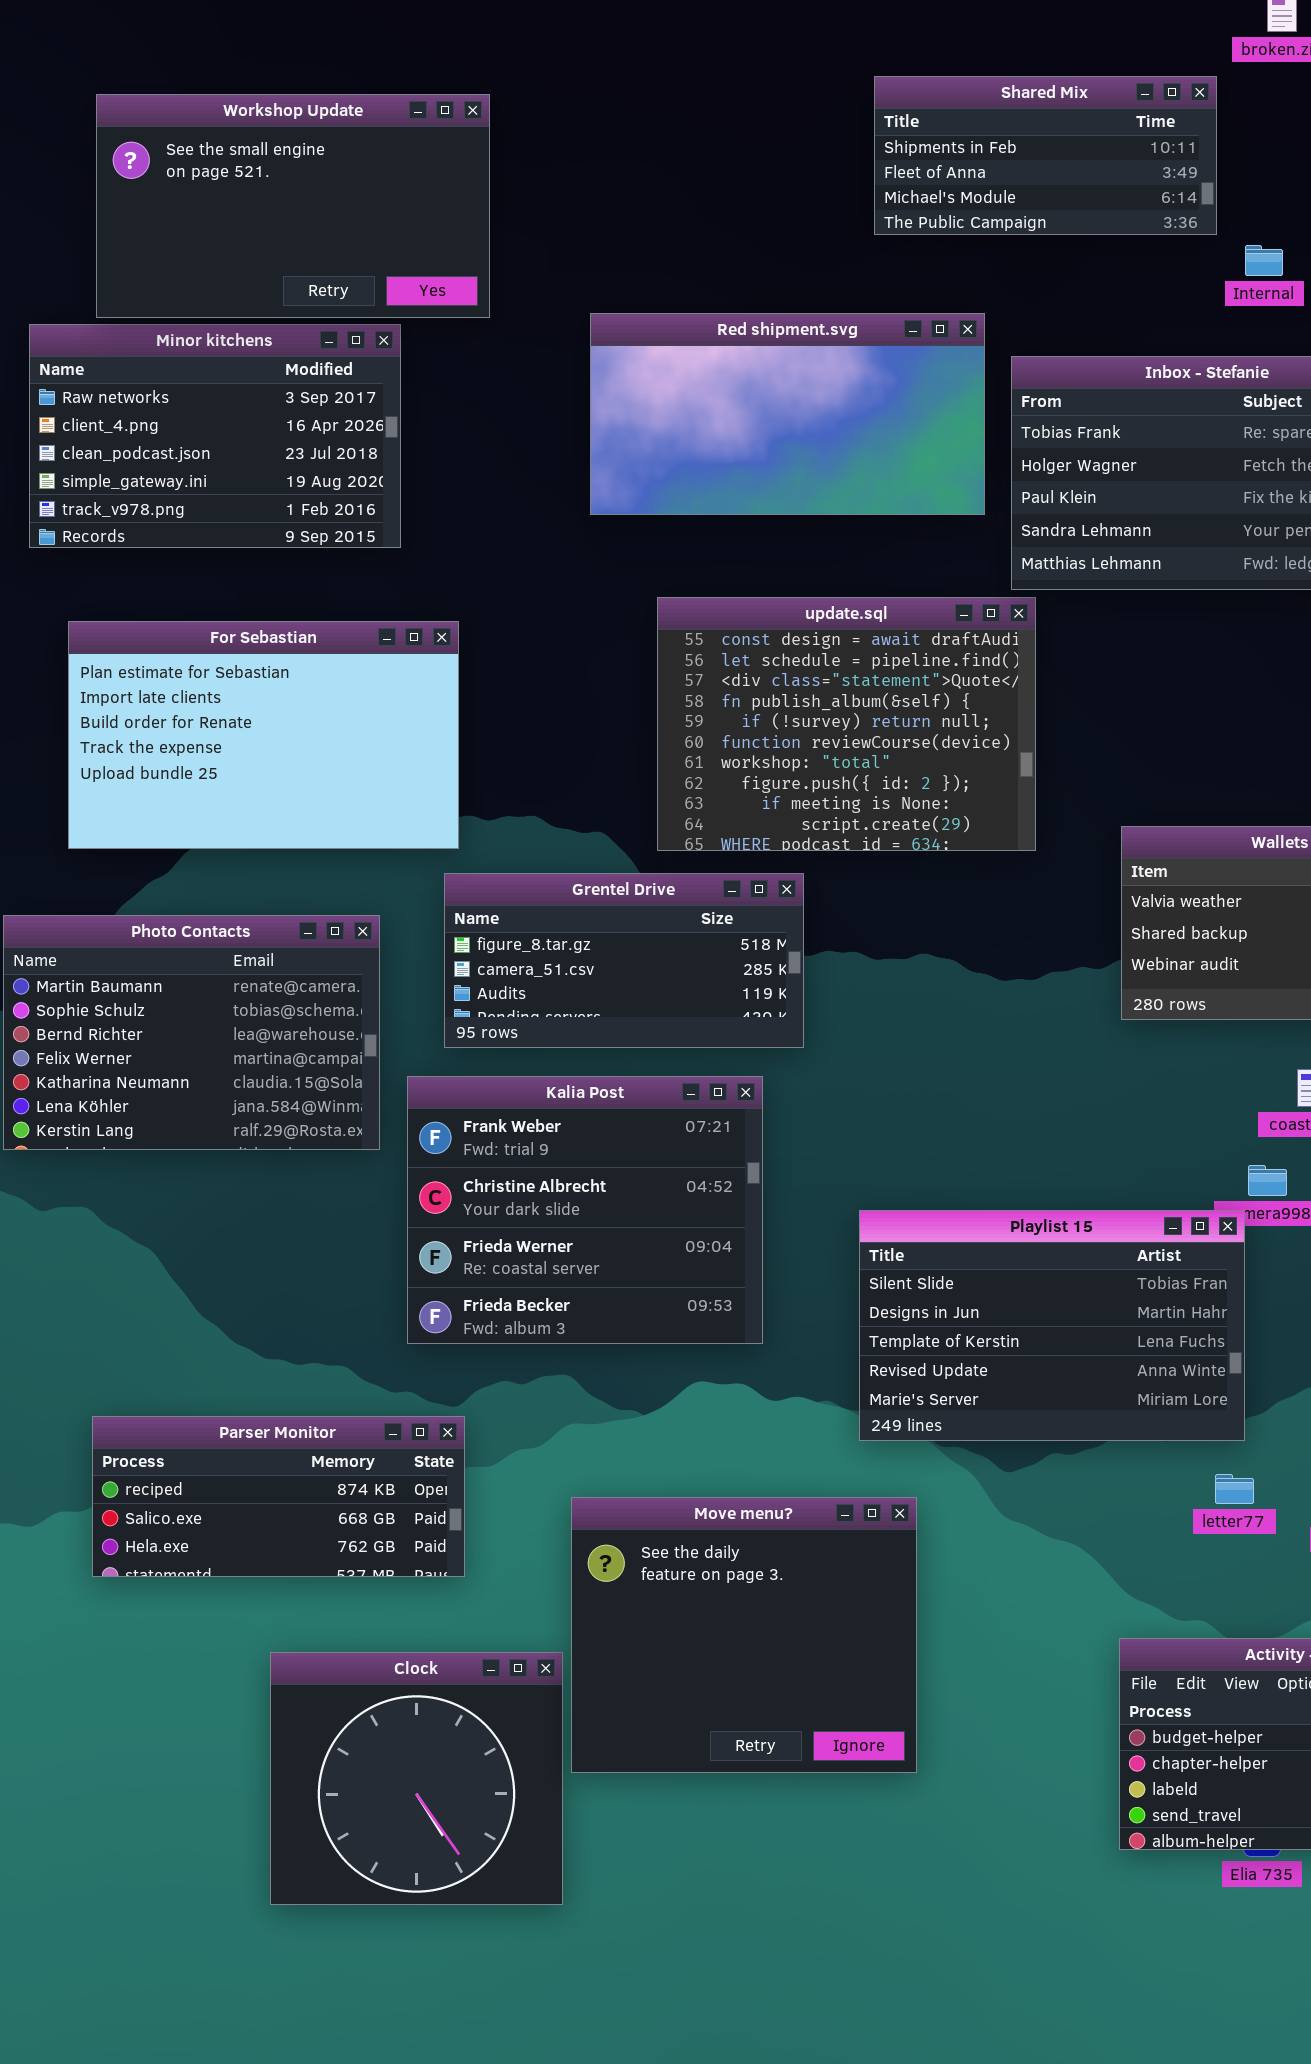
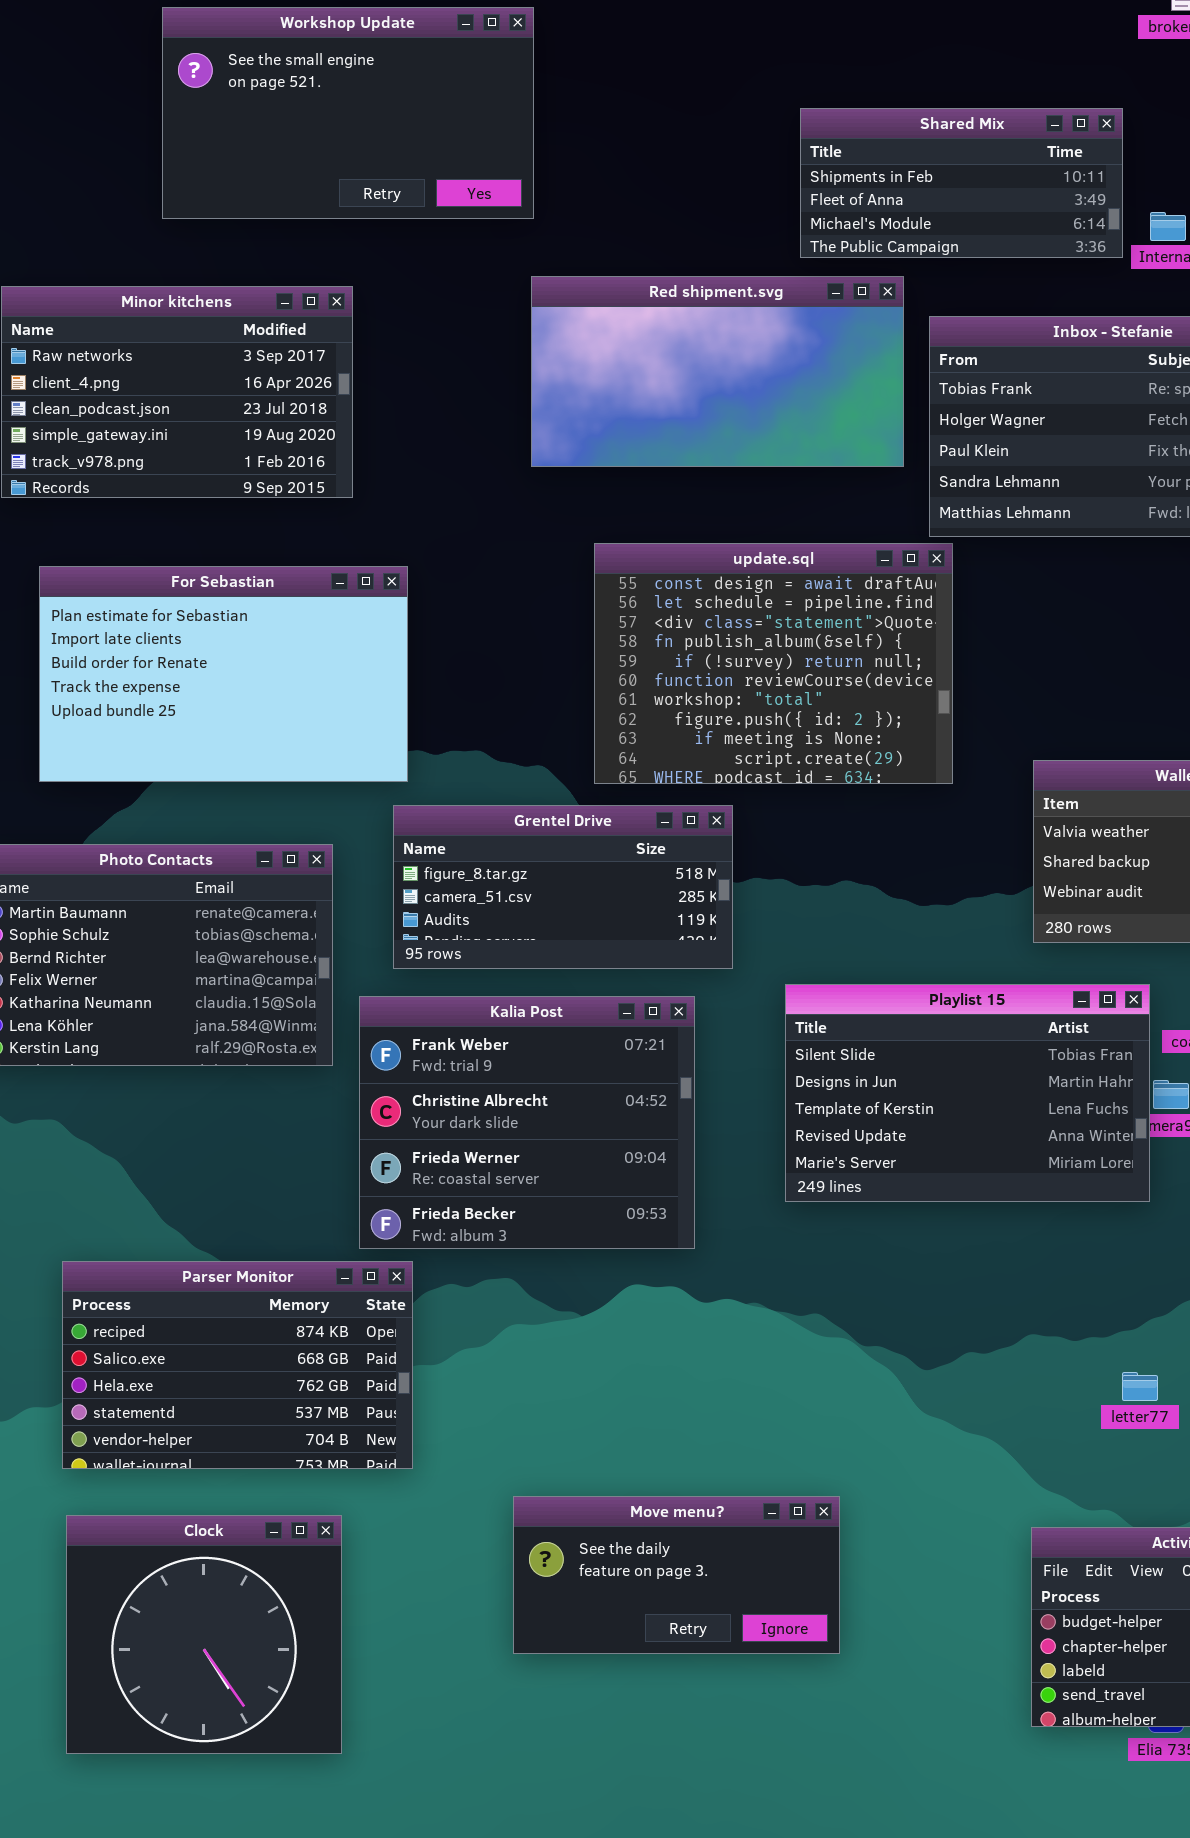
Shared Mix: [874,76,1217,235] -> [800,108,1123,258], moved
Workshop Update: [96,94,490,318] -> [162,7,534,219], moved
Playlist 15: [859,1210,1245,1441] -> [785,984,1150,1202], moved
Parser Monitor: [92,1416,465,1577] -> [62,1261,413,1469], resized
Move menu?: [571,1497,917,1773] -> [513,1496,840,1654], resized
Clock: [270,1652,563,1905] -> [66,1515,342,1754], moved

